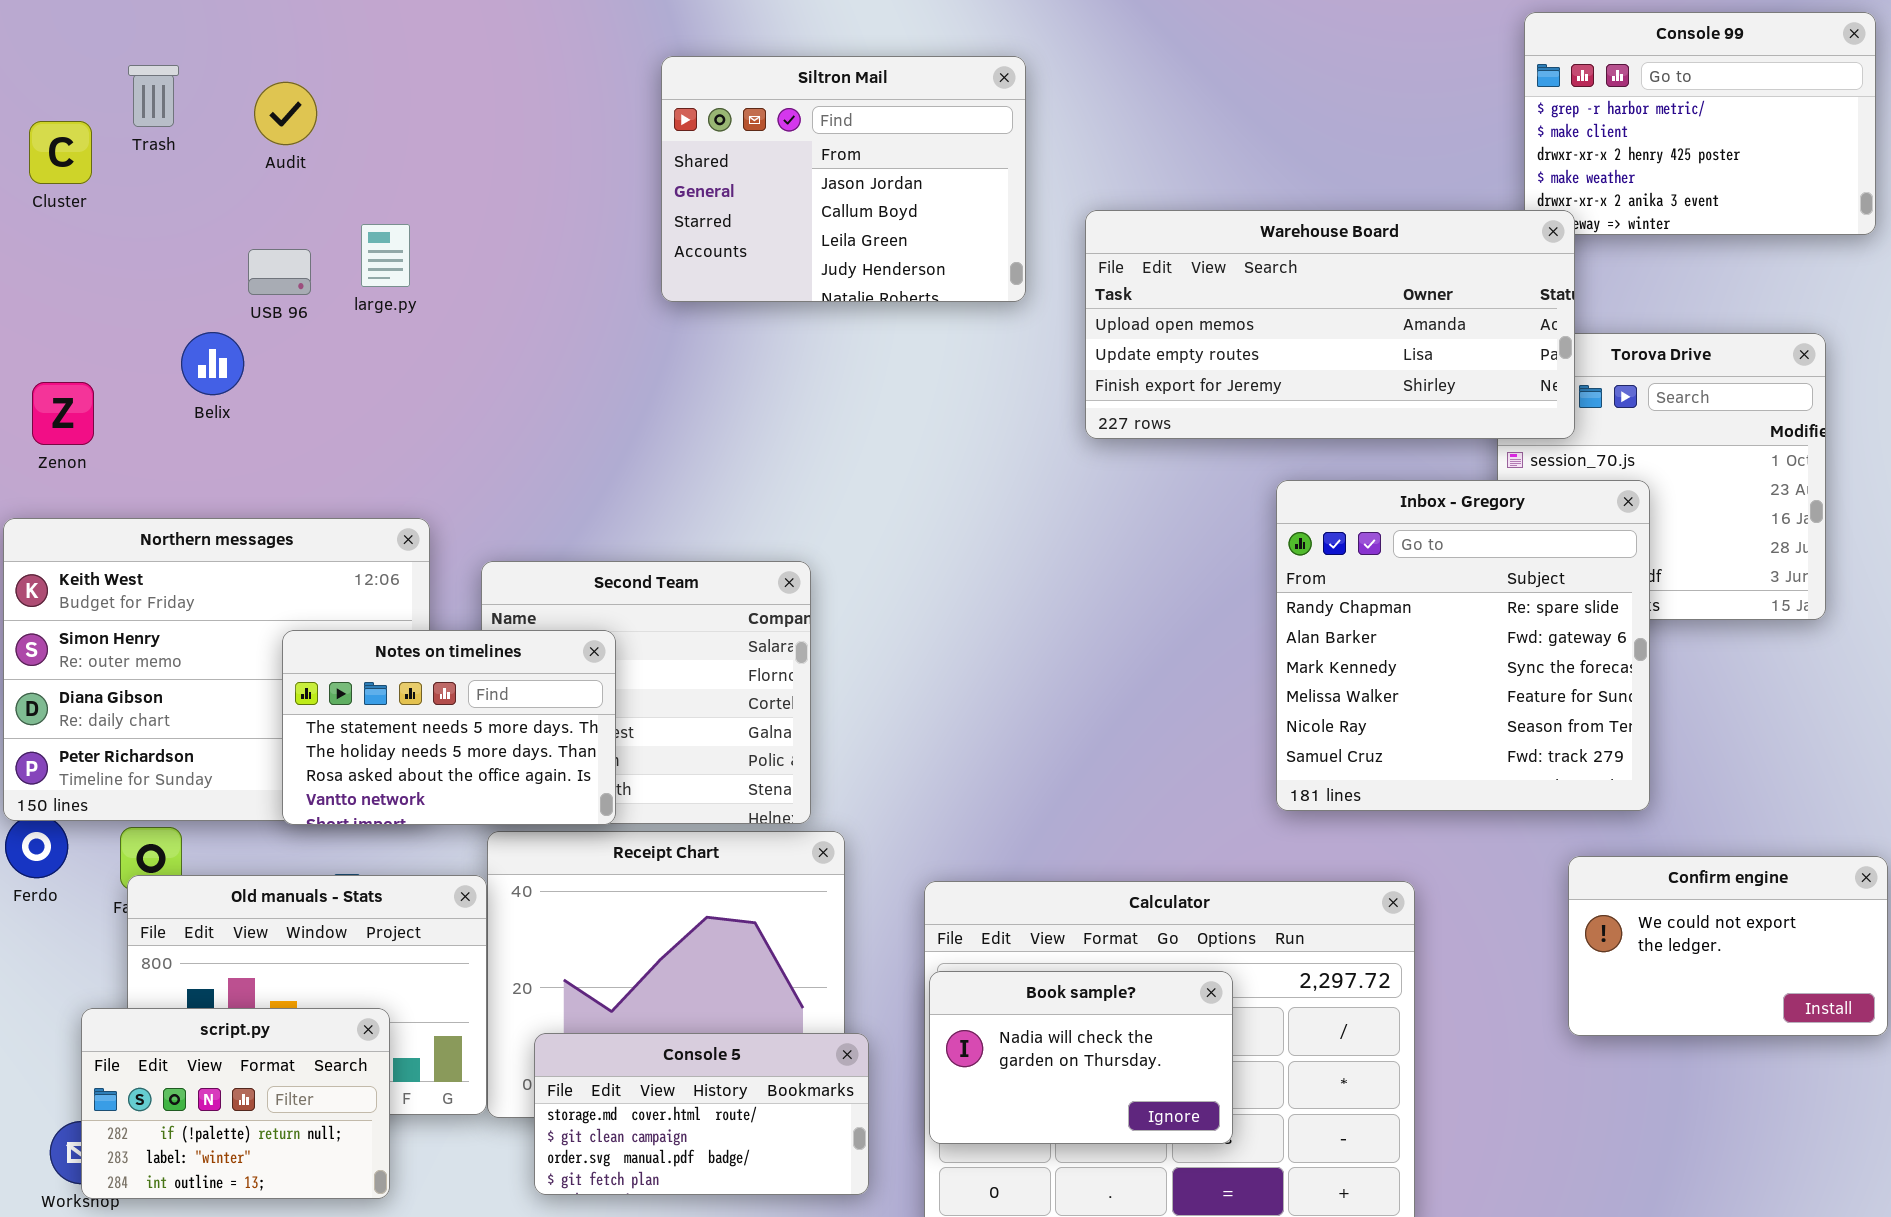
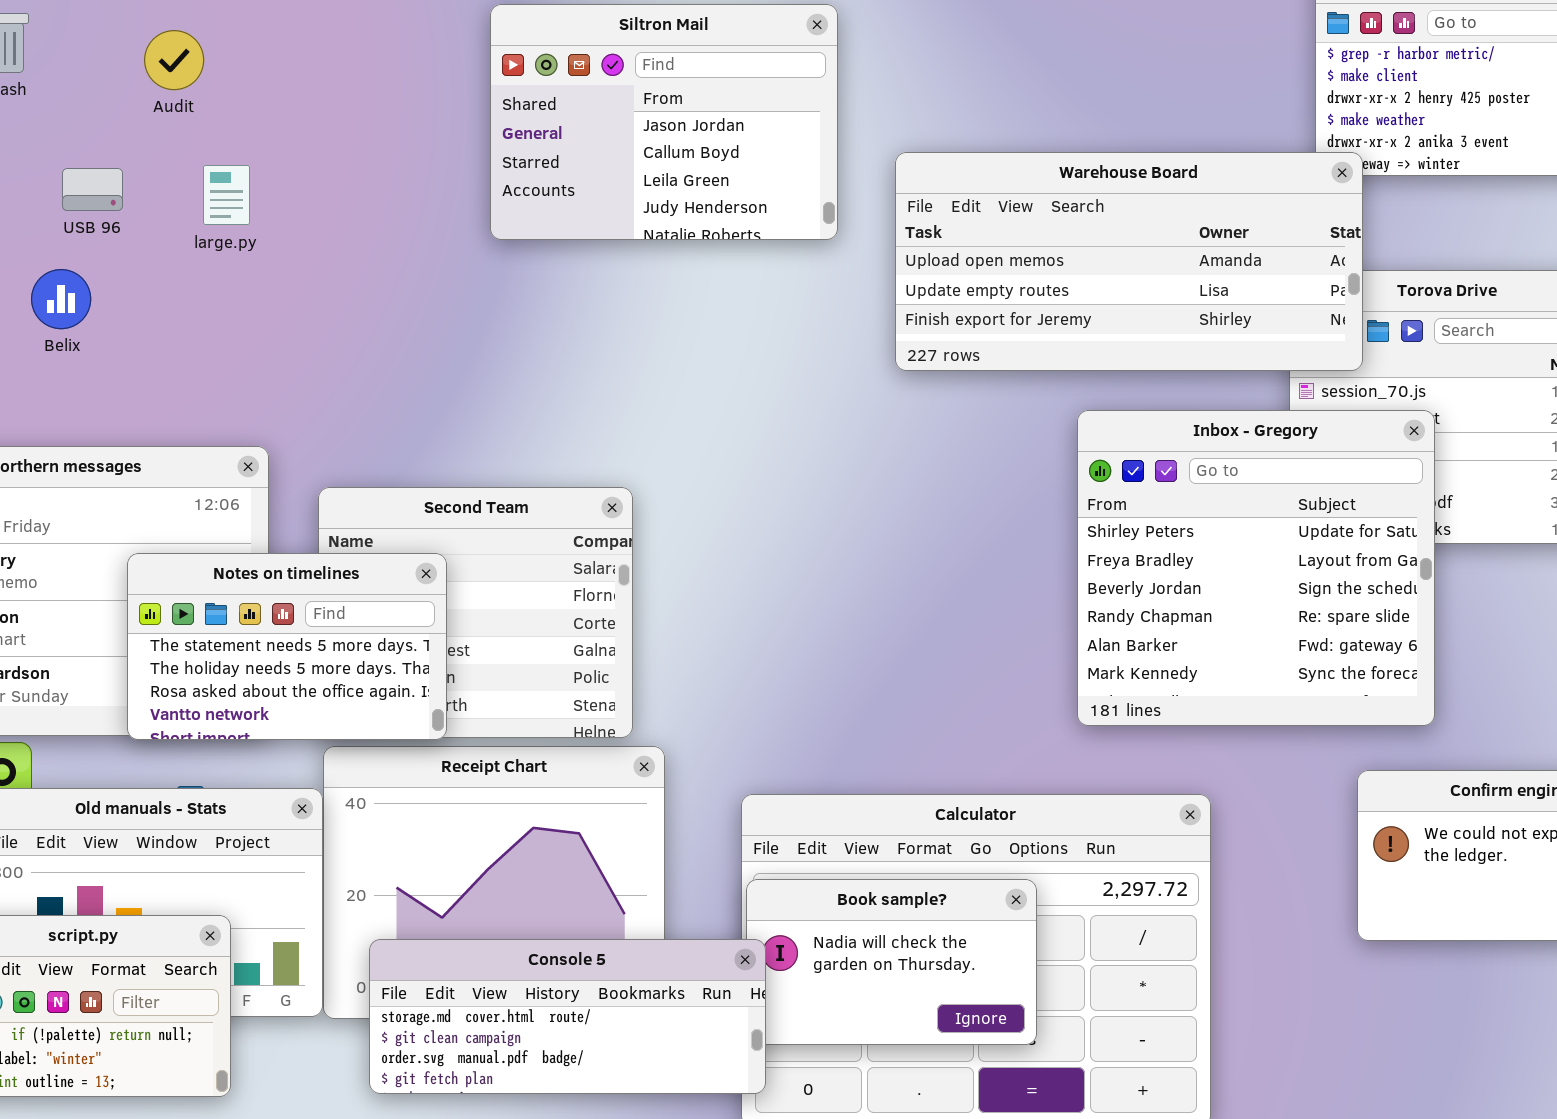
Audit: [254,82,317,145] -> [144,30,204,90], moved
USB 96: [248,249,311,295] -> [62,168,123,211], moved
Inbox - Gregory: [1276,480,1650,811] -> [1077,410,1435,726], scrolled up 3 rows
Console 5: [534,1033,869,1195] -> [369,939,766,1094], resized

